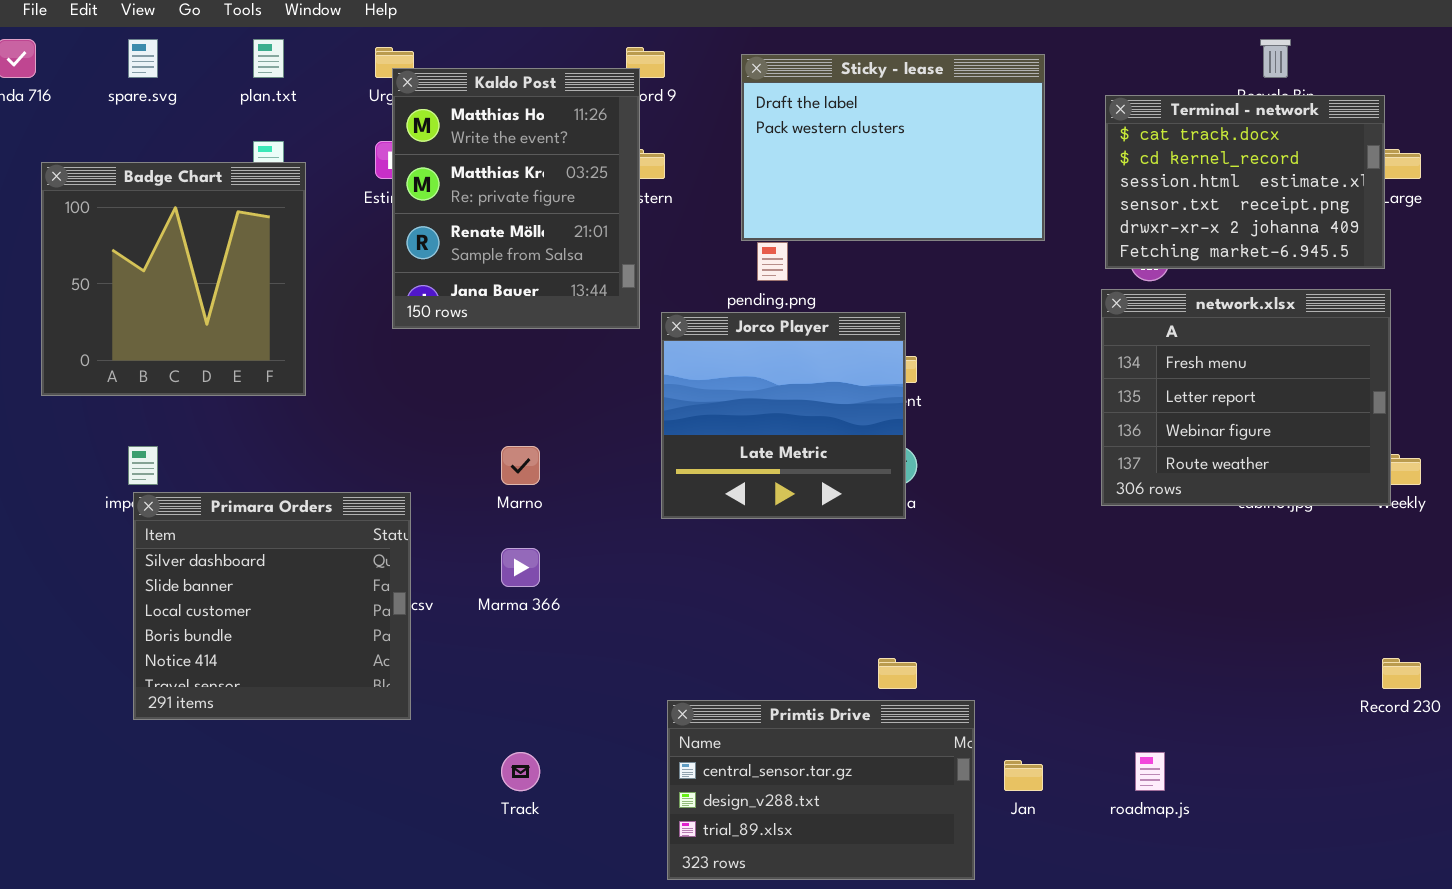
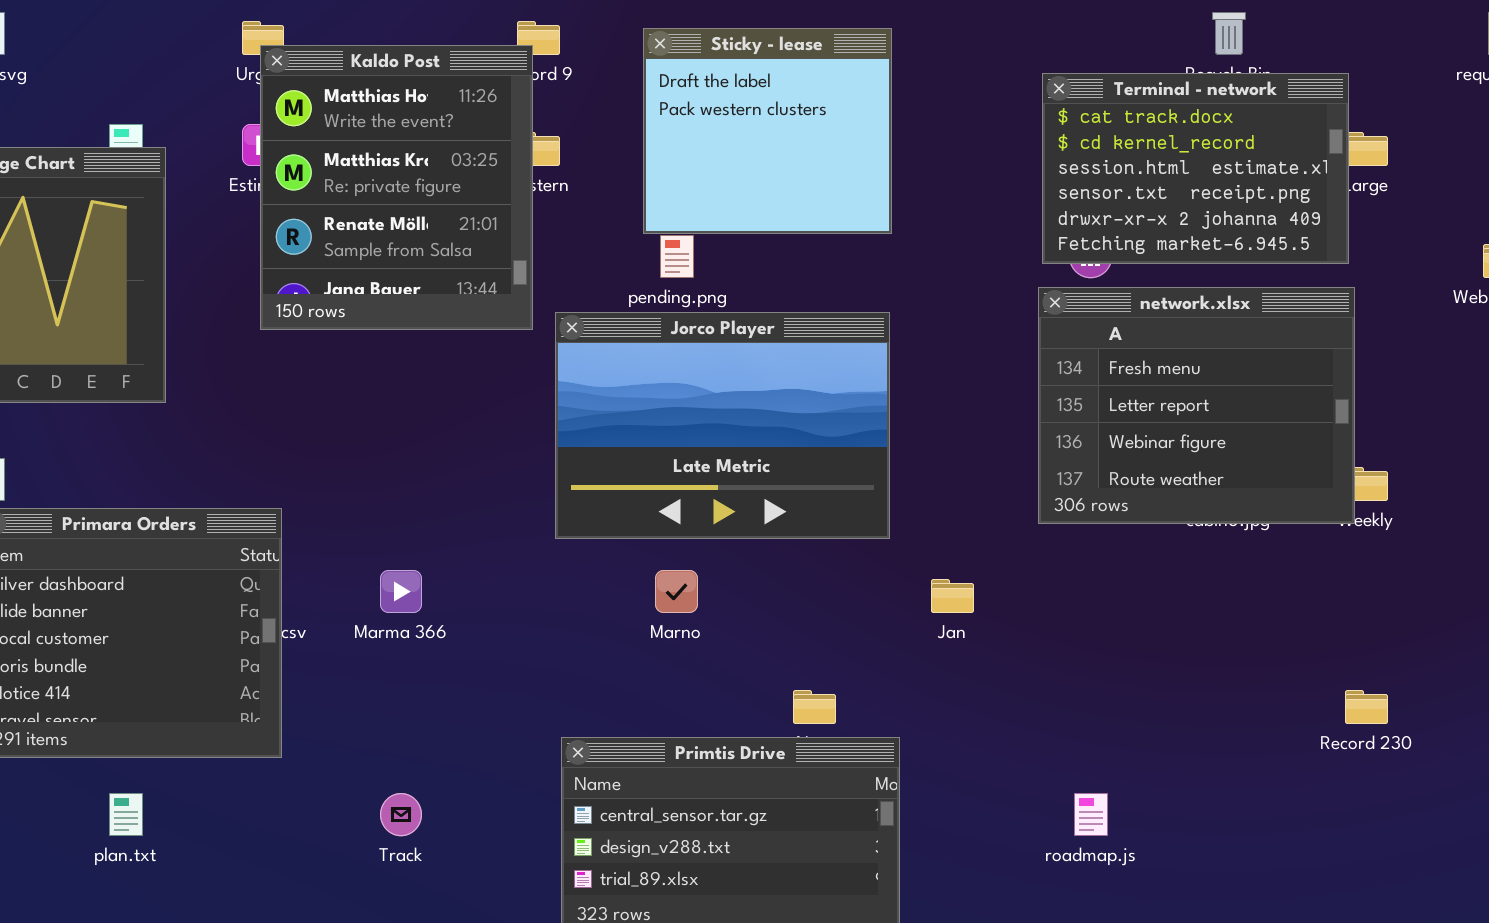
plan.txt: [253,39,284,78] -> [109,793,143,836], moved
Sticky - lease: [741,54,1045,241] -> [643,28,892,234], resized
Jorco Player: [661,312,906,519] -> [555,312,890,539], resized
Marno: [501,446,540,485] -> [655,570,698,613], moved
Jan: [1004,760,1043,791] -> [931,579,974,613], moved

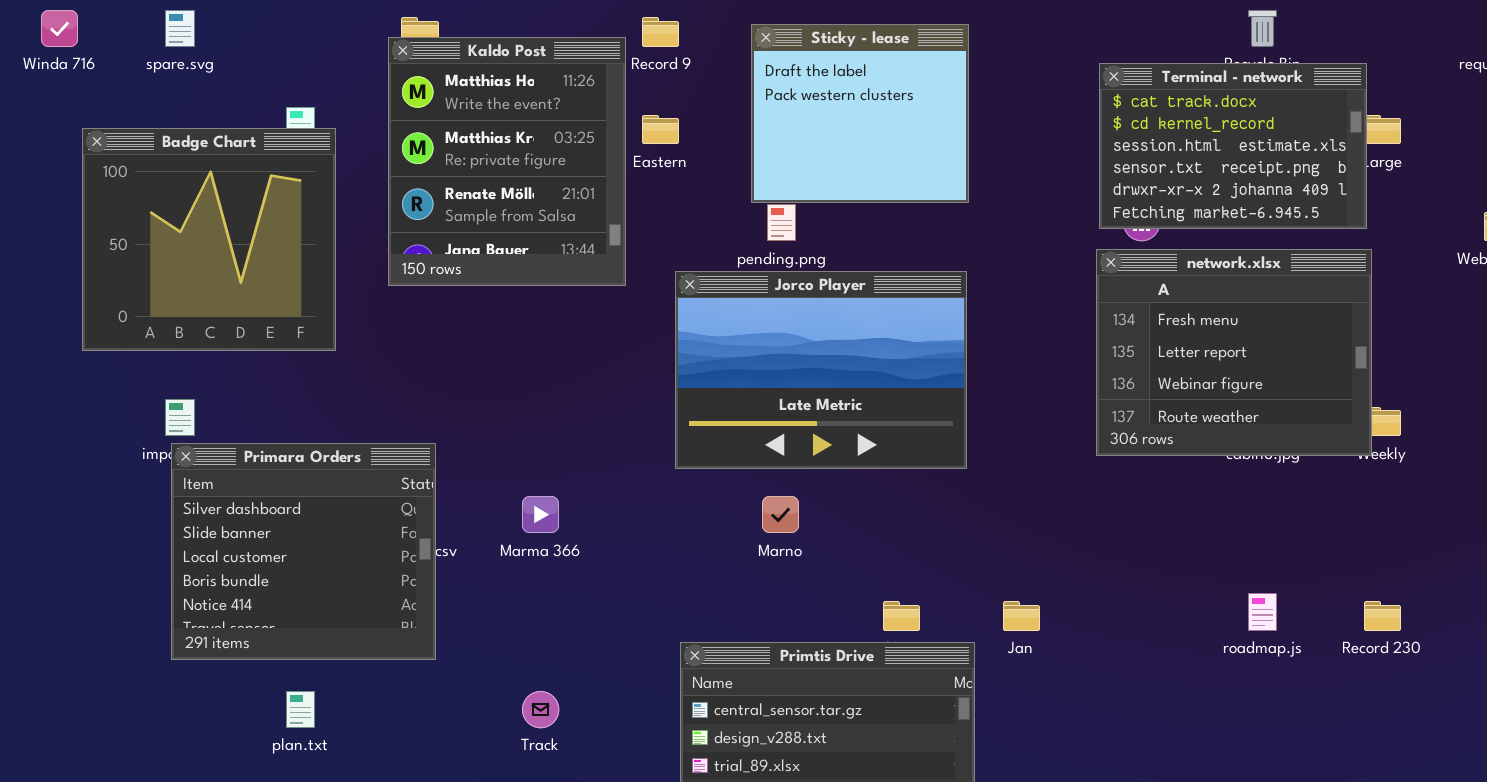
Kaldo Post: [260,45,533,330] -> [388,37,626,286], moved
Jan: [931,579,974,613] -> [1003,601,1040,631], moved
roadmap.js: [1074,793,1108,836] -> [1248,593,1277,631], moved

